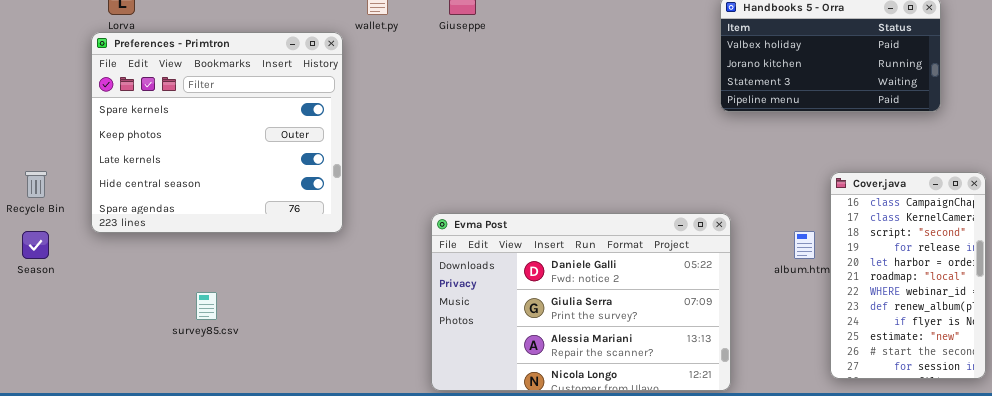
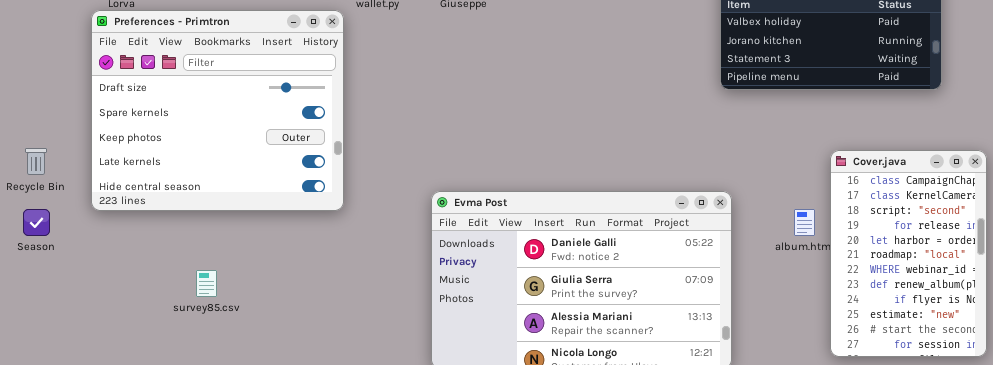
Preferences - Primtron: [91,32,343,233] -> [91,10,344,211], scrolled up 1 row

